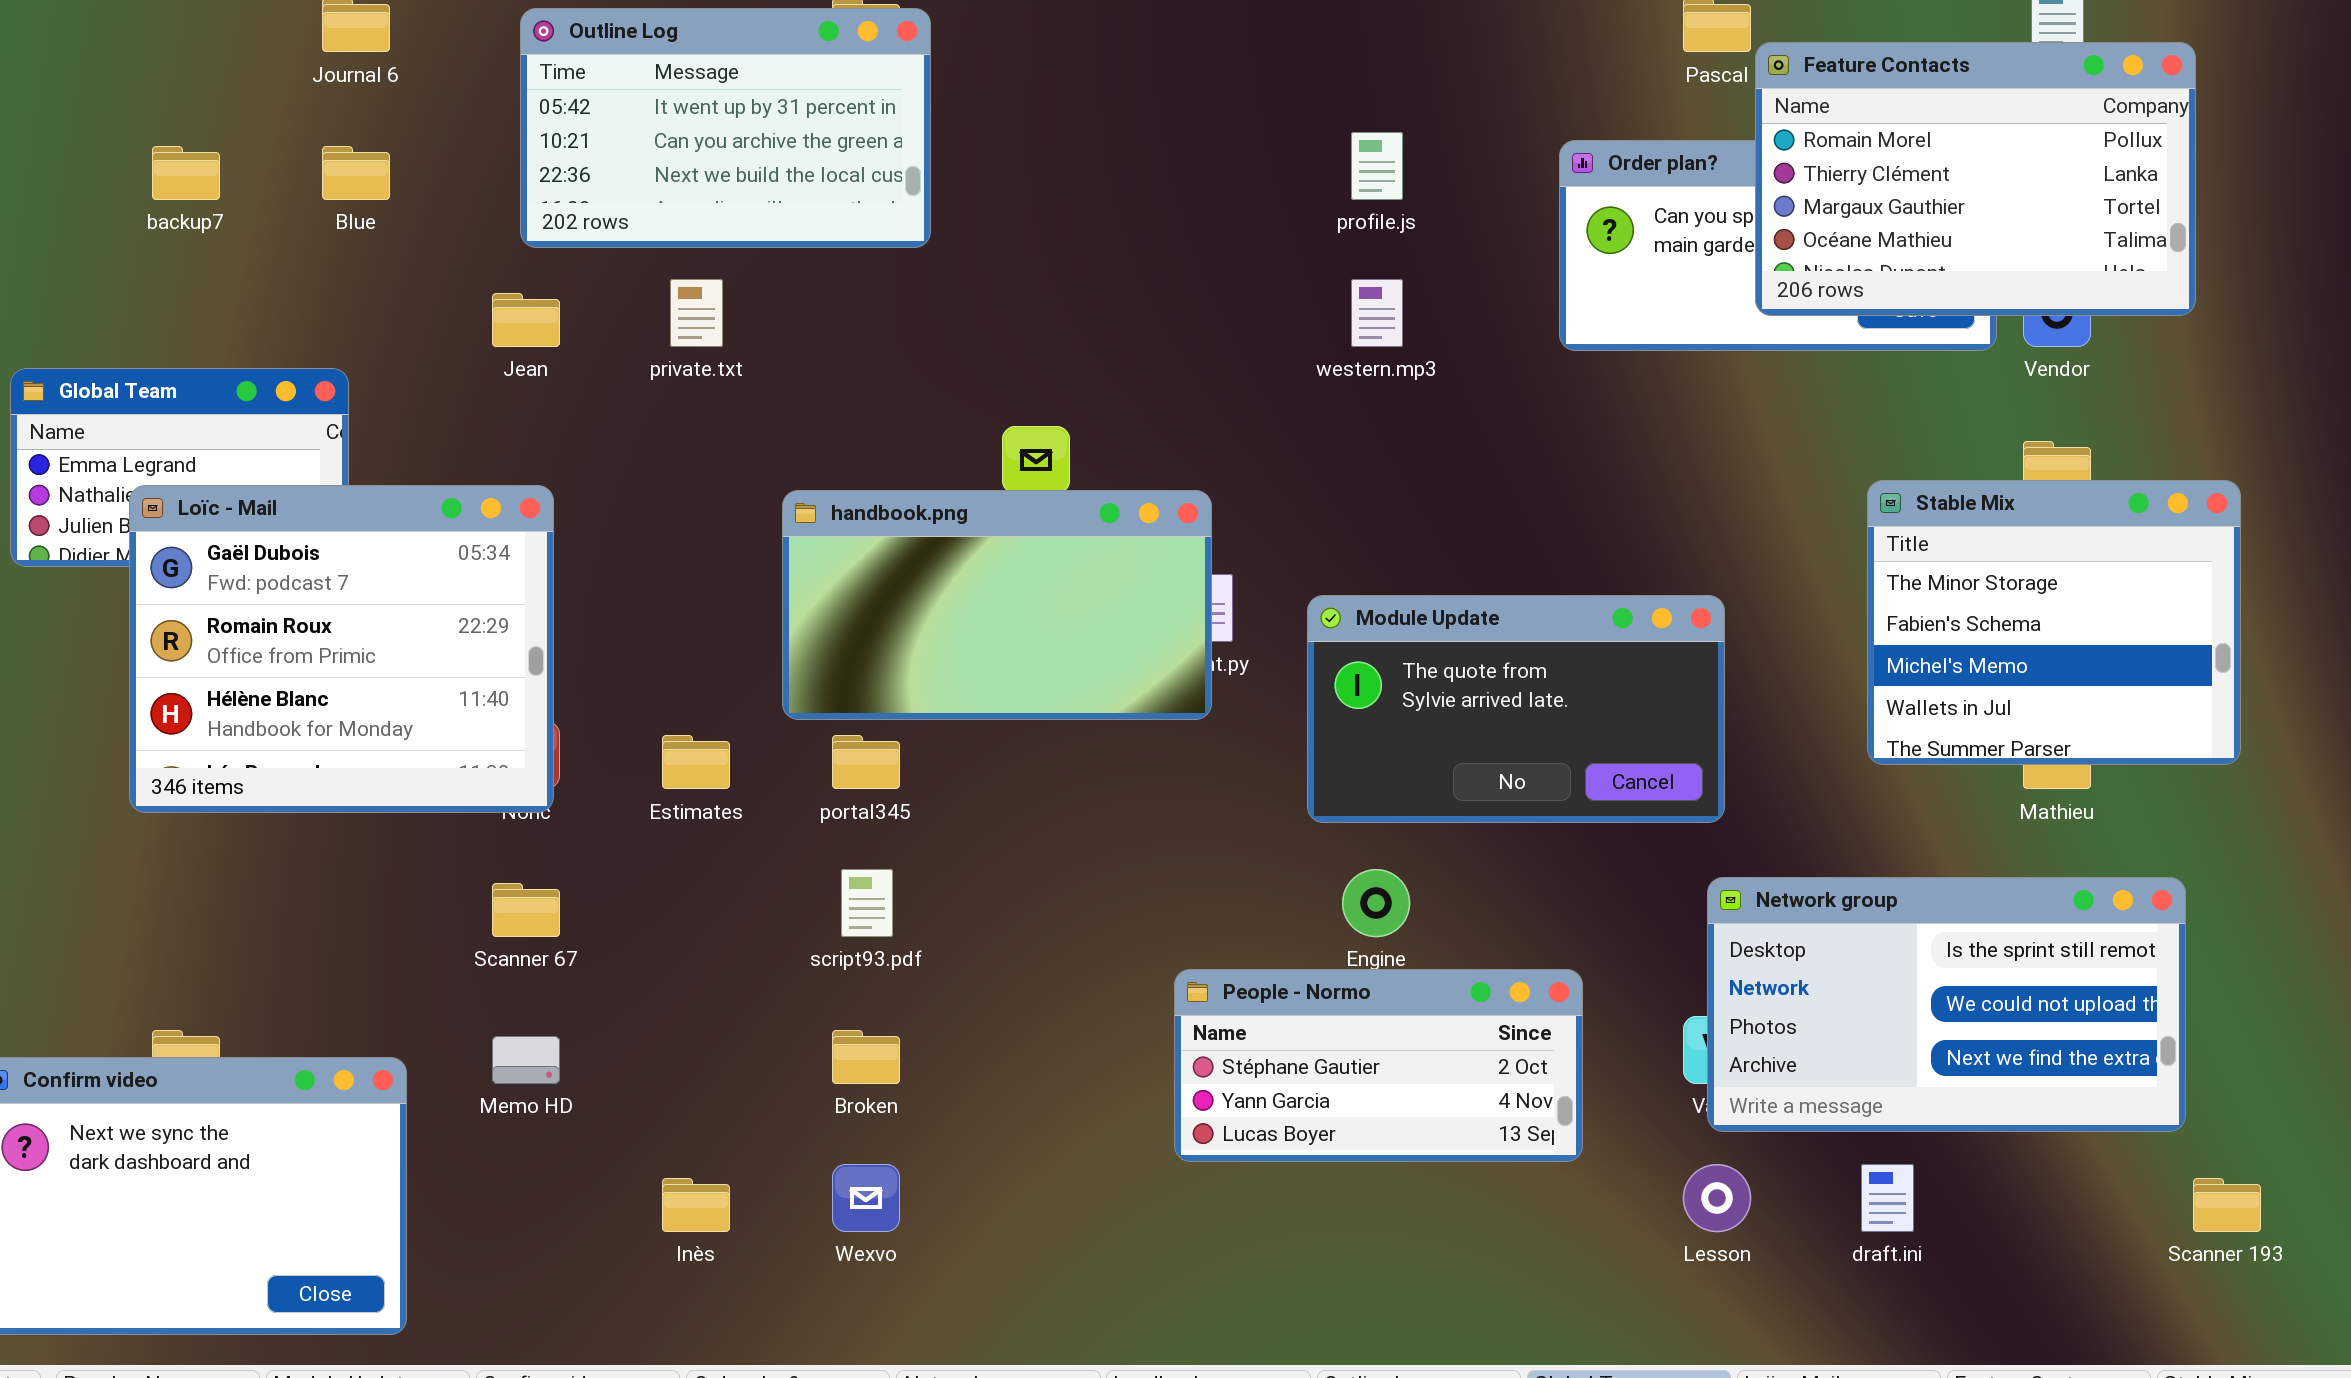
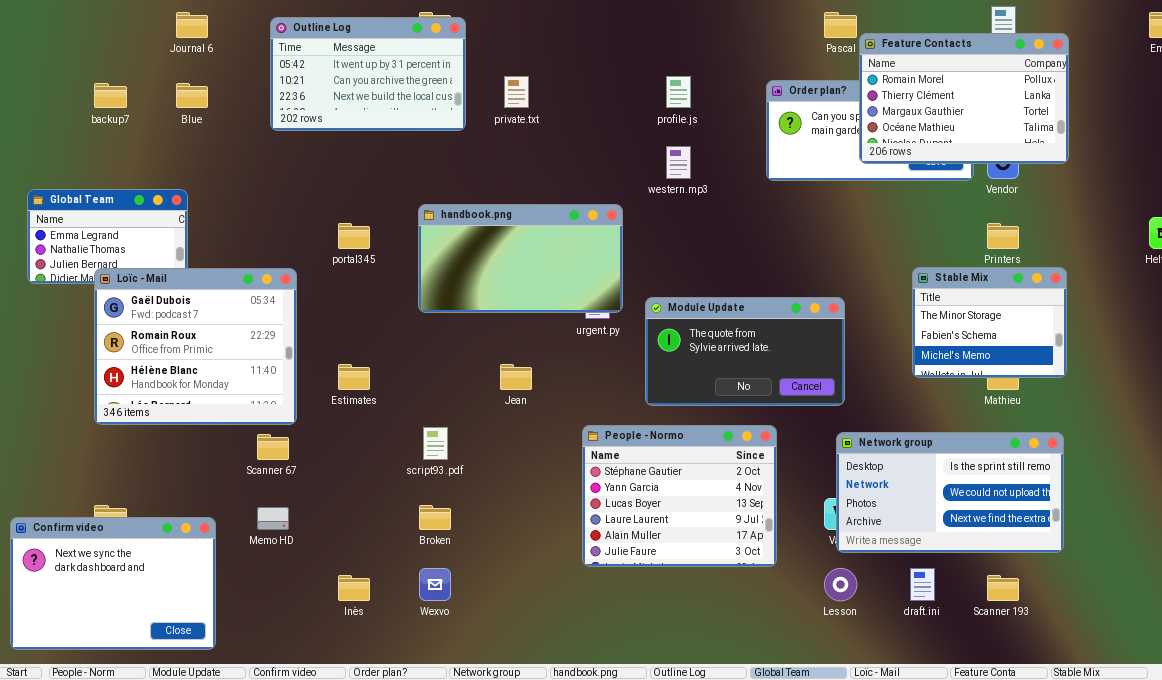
private.txt: [670,279,723,347] -> [504,76,529,108], moved
Jean: [492,293,560,347] -> [500,364,532,390], moved
Stable Mix: [1867,480,2241,765] -> [912,267,1067,378], resized
Loïc - Mail: [129,485,554,813] -> [94,268,297,425], moved
handbook.png: [782,490,1212,720] -> [418,204,623,313], moved
portal345: [832,735,900,789] -> [338,223,370,249], moved
People - Normo: [1174,969,1583,1162] -> [582,425,777,567], resized
Scanner 193: [2193,1178,2261,1232] -> [987,575,1019,601], moved

